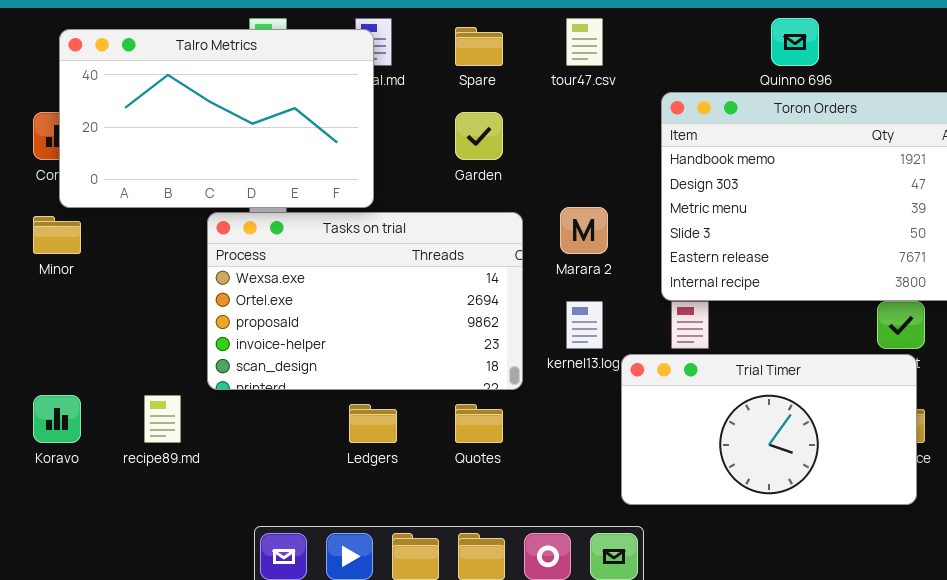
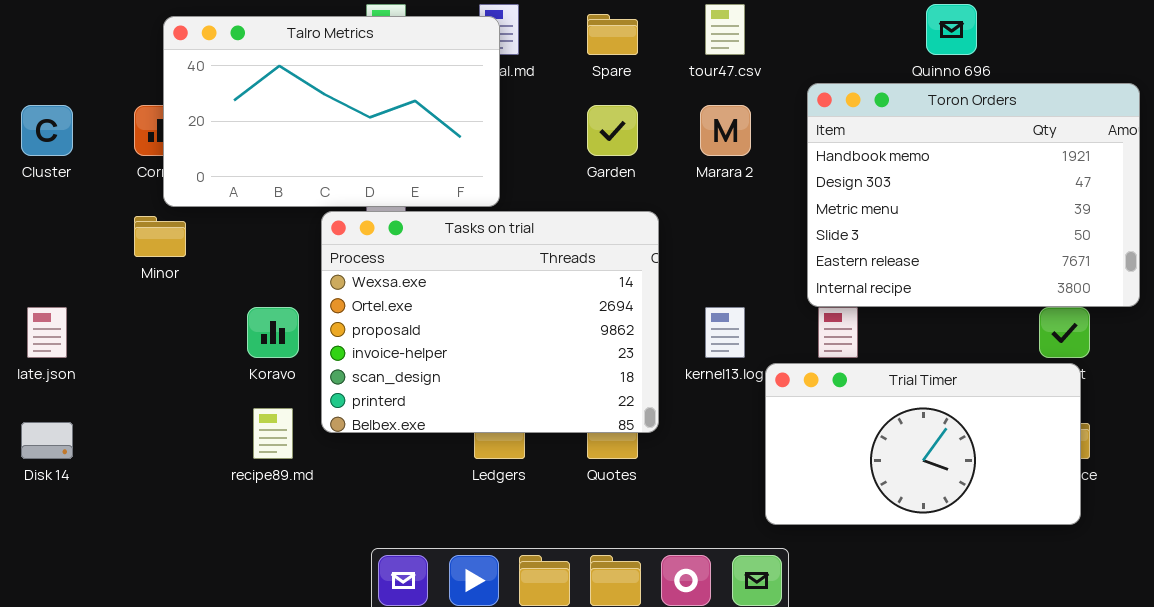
Marara 2: [560,207,608,254] -> [700,105,751,156], moved
Tasks on trial: [207,212,523,390] -> [321,211,659,433], resized
Koravo: [33,395,81,443] -> [247,307,299,358], moved

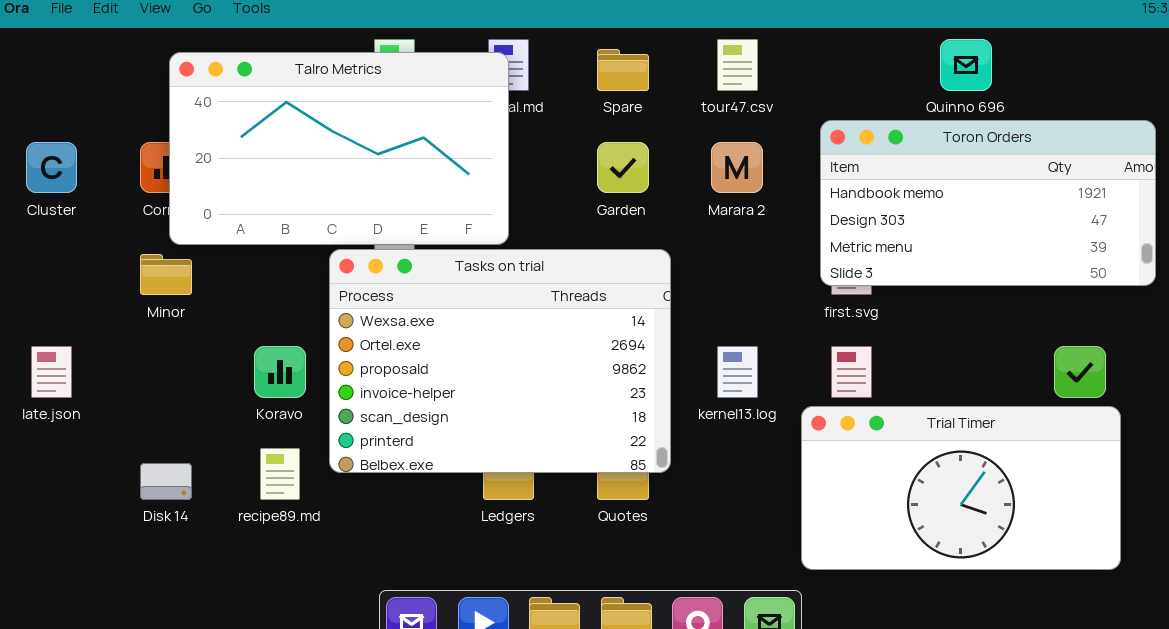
Toron Orders: [807,83,1140,307] -> [820,120,1156,286], resized
Trial Timer: [765,363,1081,525] -> [801,406,1121,570], moved
Disk 14: [21,422,73,459] -> [140,463,192,500], moved

